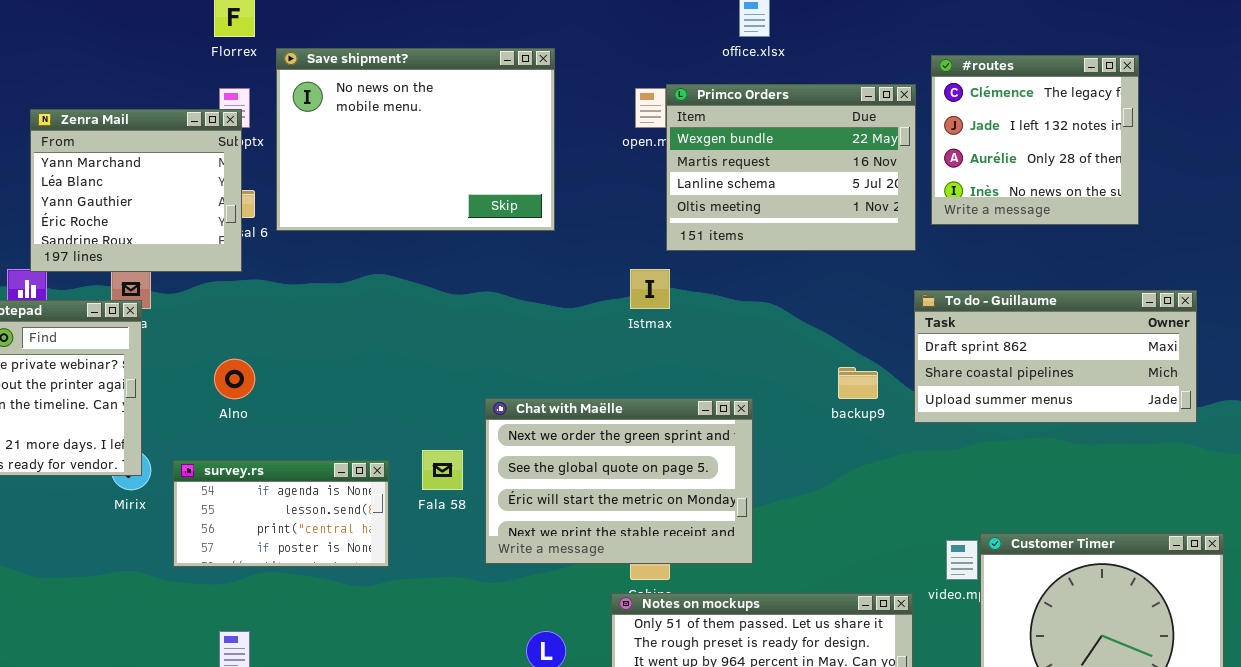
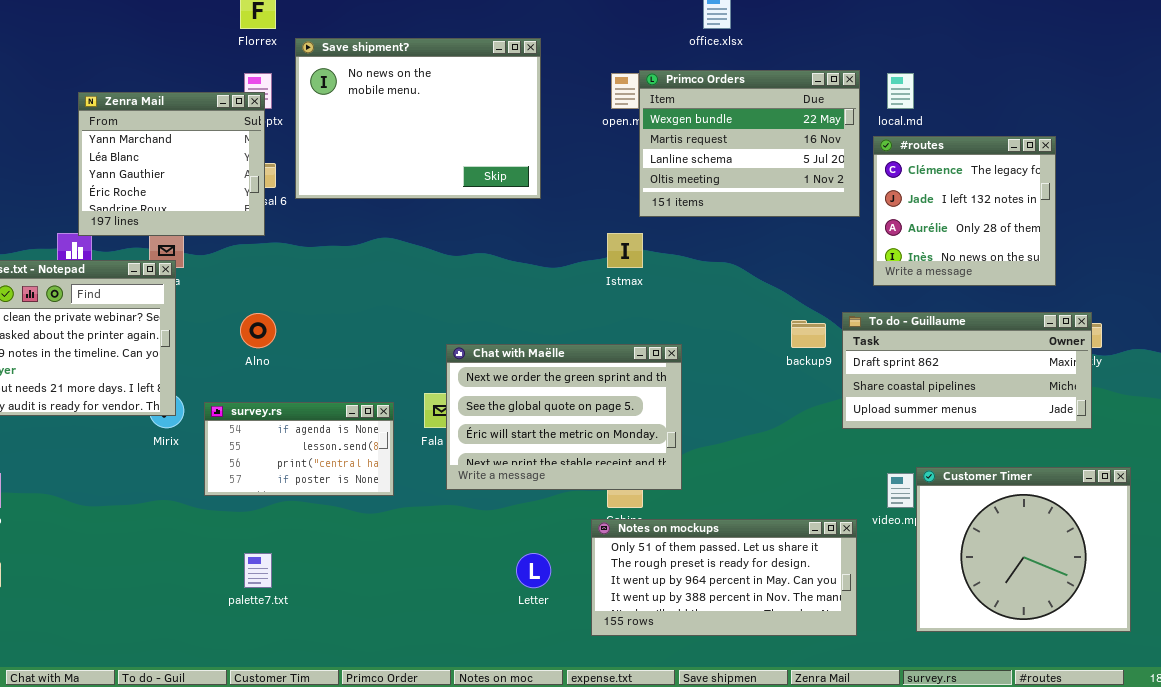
#routes: [931,55,1139,225] -> [873,136,1056,286], moved
To do - Guillaume: [914,290,1197,423] -> [842,312,1092,429], moved
Chat with Maëlle: [485,398,753,564] -> [446,344,682,490], moved

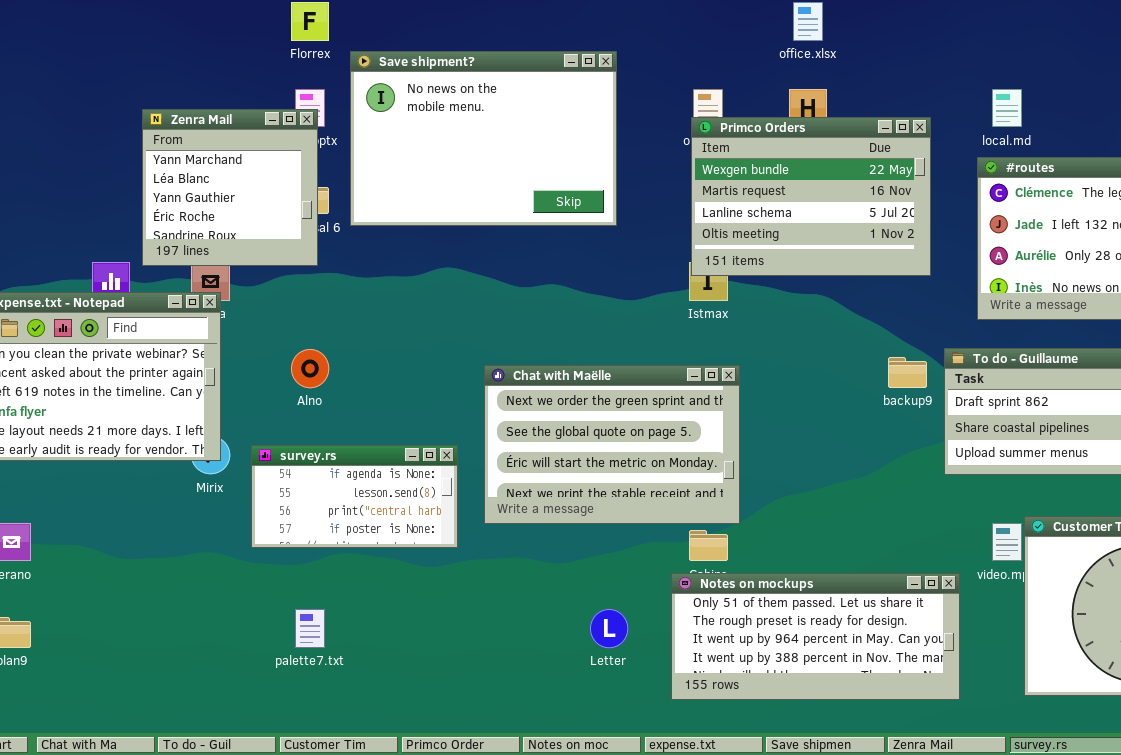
Primco Orders: [639,70,860,217] -> [691,117,931,276], moved
Zenra Mail: [78,92,265,236] -> [142,109,318,266], resized
Chat with Maëlle: [446,344,682,490] -> [484,365,740,524], moved

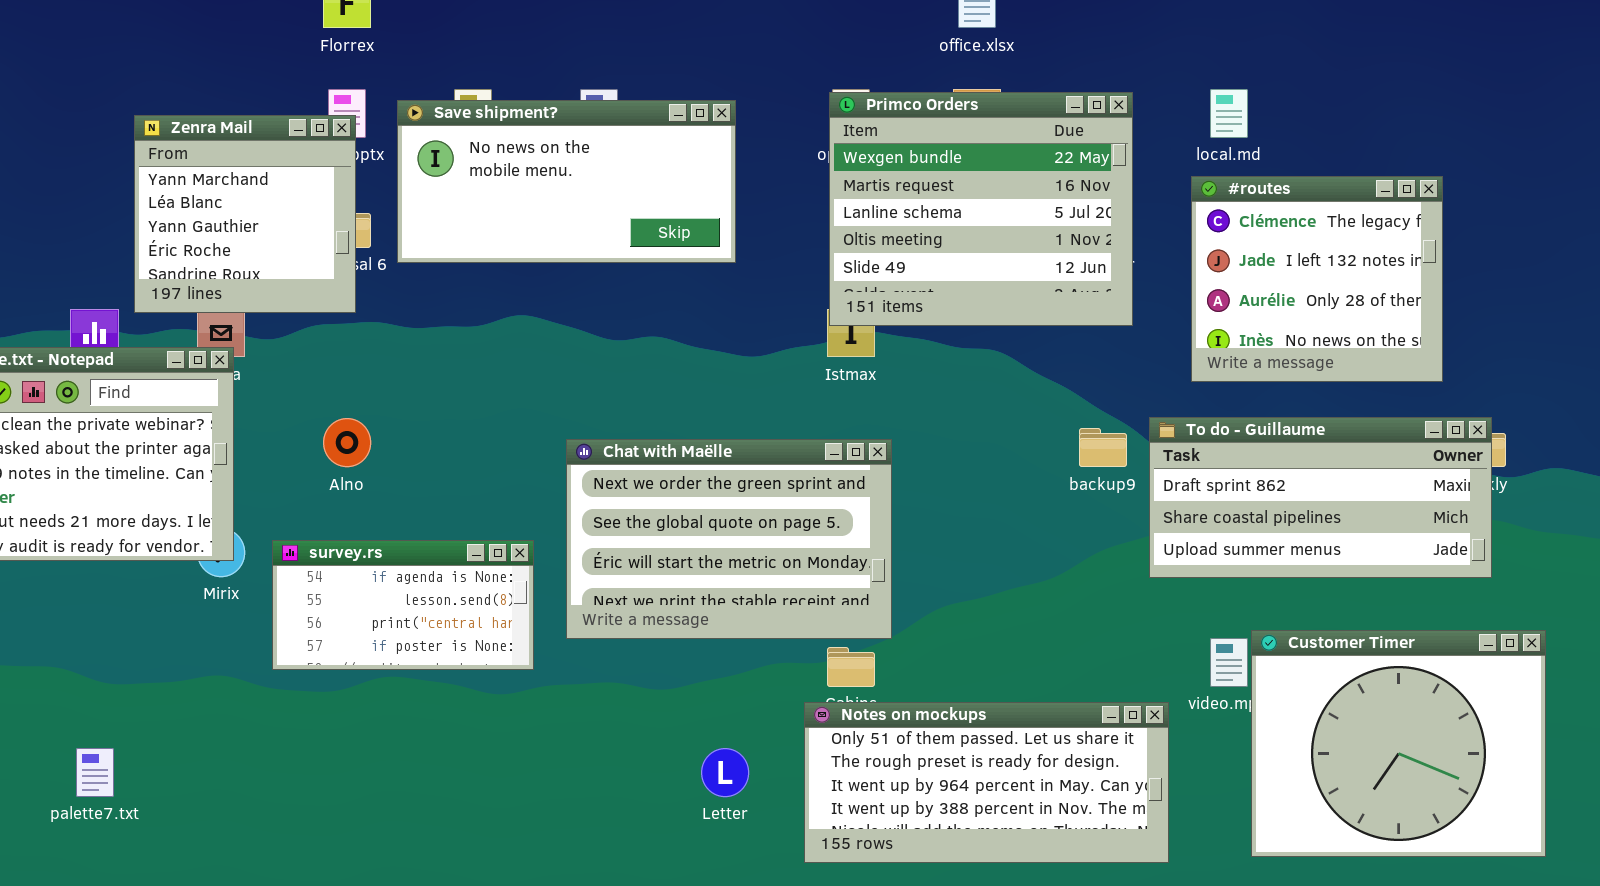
Save shipment?: [350,51,617,226] -> [397,100,736,263], resized
Primco Orders: [691,117,931,276] -> [829,92,1133,326], resized
palette7.txt: [295,609,325,648] -> [76,748,114,797], moved

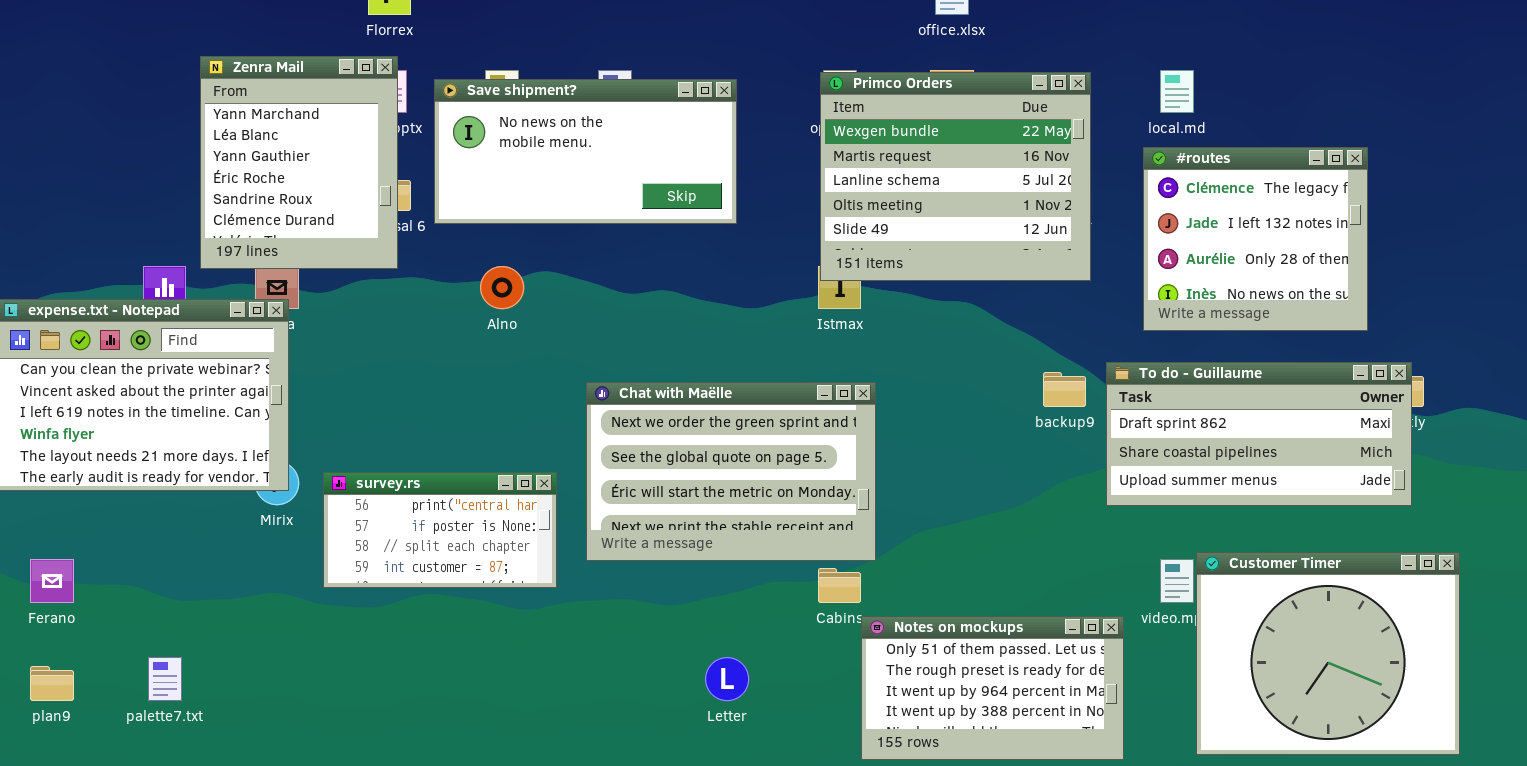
Zenra Mail: [134,115,356,313] -> [200,56,398,269], resized
Alno: [323,418,371,467] -> [480,266,524,309], moved
survey.rs: [272,540,534,670] -> [323,472,557,588], scrolled down 2 rows
Notes on mockups: [804,702,1169,863] -> [861,616,1124,760], resized

